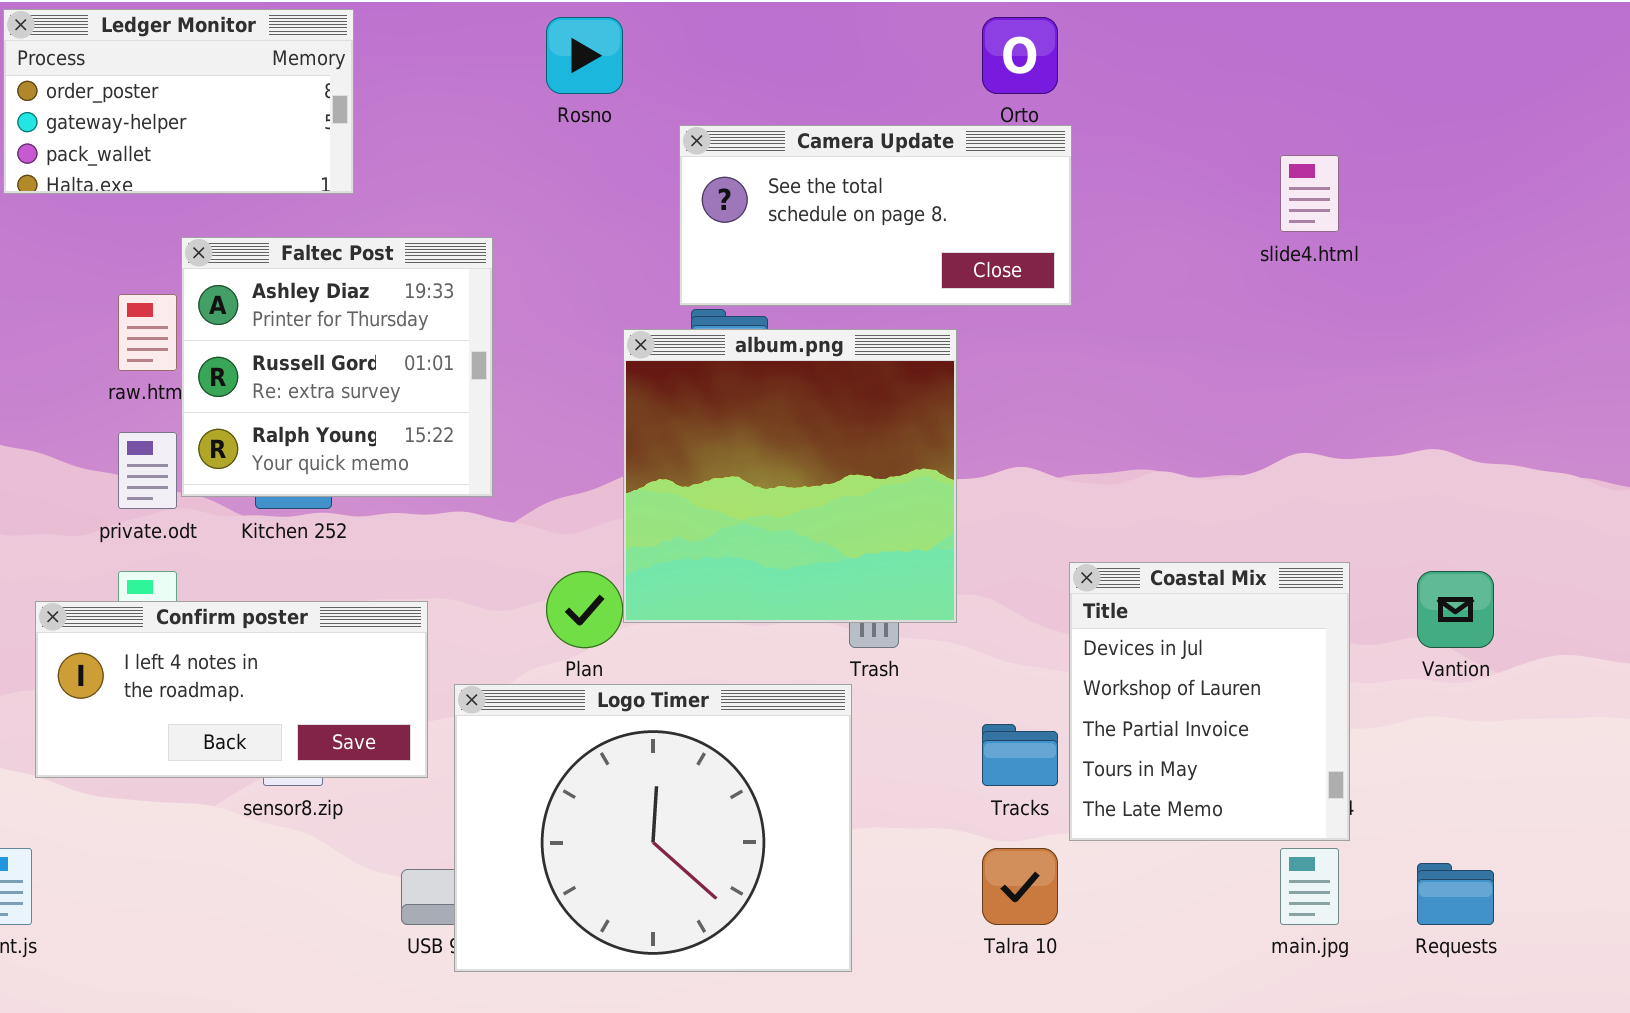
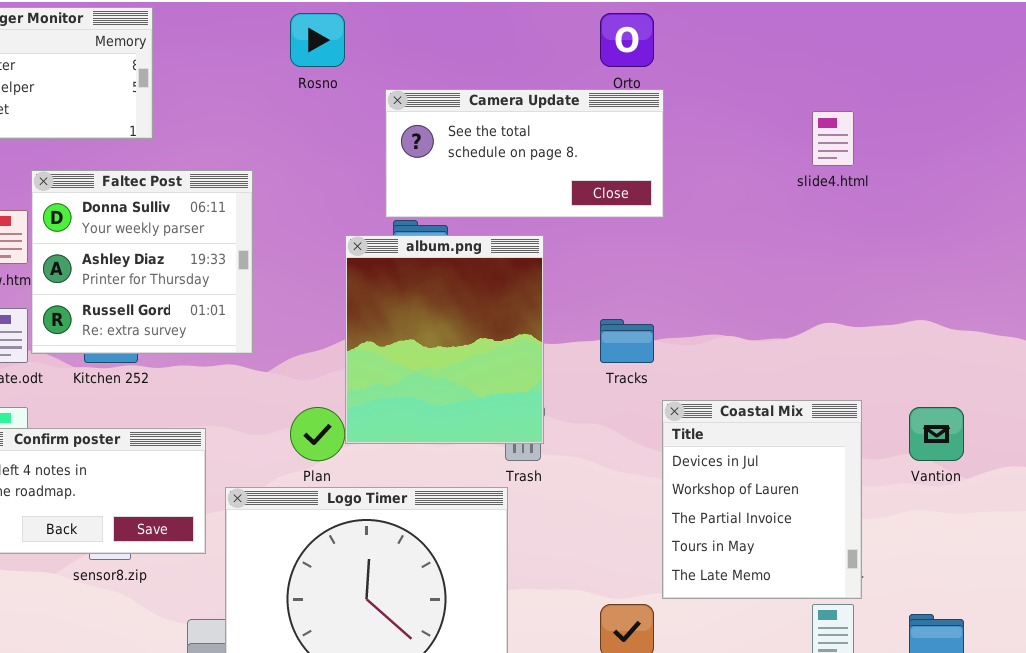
Faltec Post: [181,237,493,497] -> [31,170,253,354], scrolled up 1 row
album.png: [623,329,957,623] -> [345,235,544,444], resized
Tracks: [982,724,1058,786] -> [600,319,654,363], moved

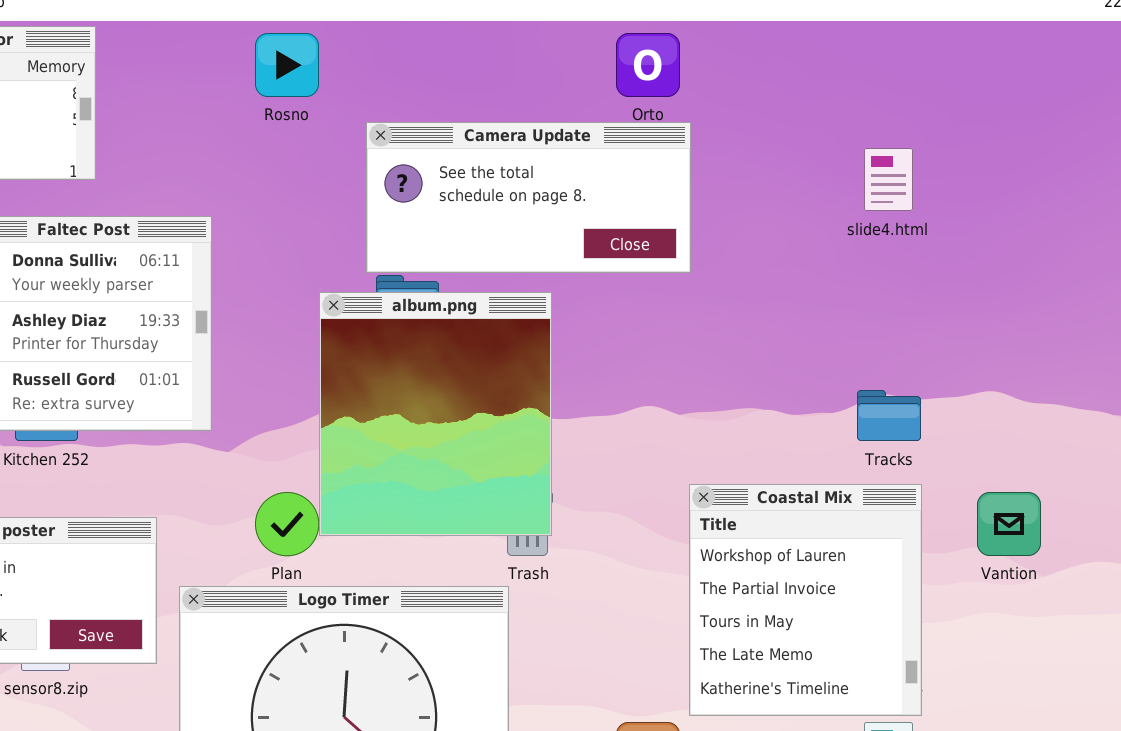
Tracks: [600,319,654,363] -> [857,390,921,441], moved
Coastal Mix: [662,400,862,599] -> [689,484,922,716], scrolled down 1 row

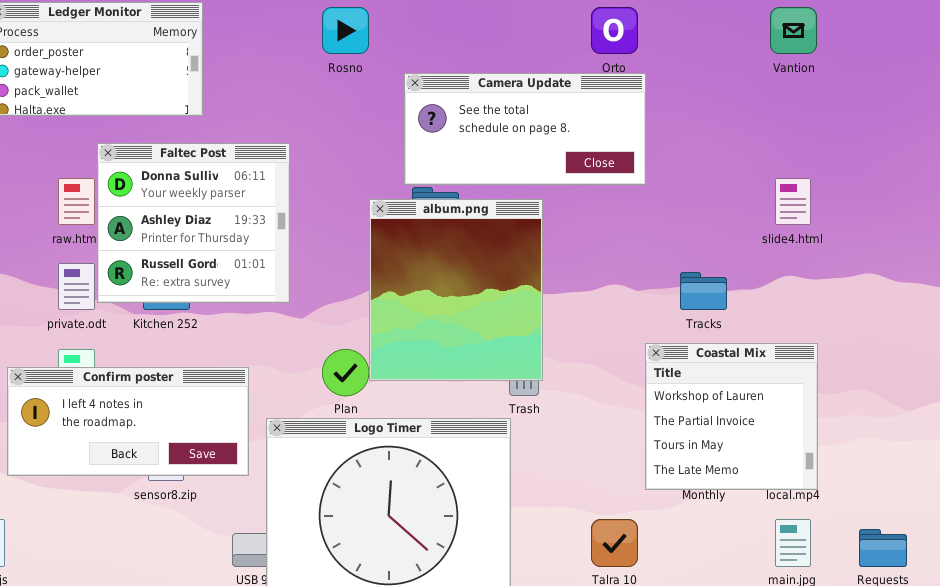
slide4.html: [864,148,913,211] -> [775,178,811,225], moved
Tracks: [857,390,921,441] -> [680,272,727,310], moved
Coastal Mix: [689,484,922,716] -> [645,343,818,490], resized
Vantion: [977,492,1041,556] -> [770,7,817,54], moved

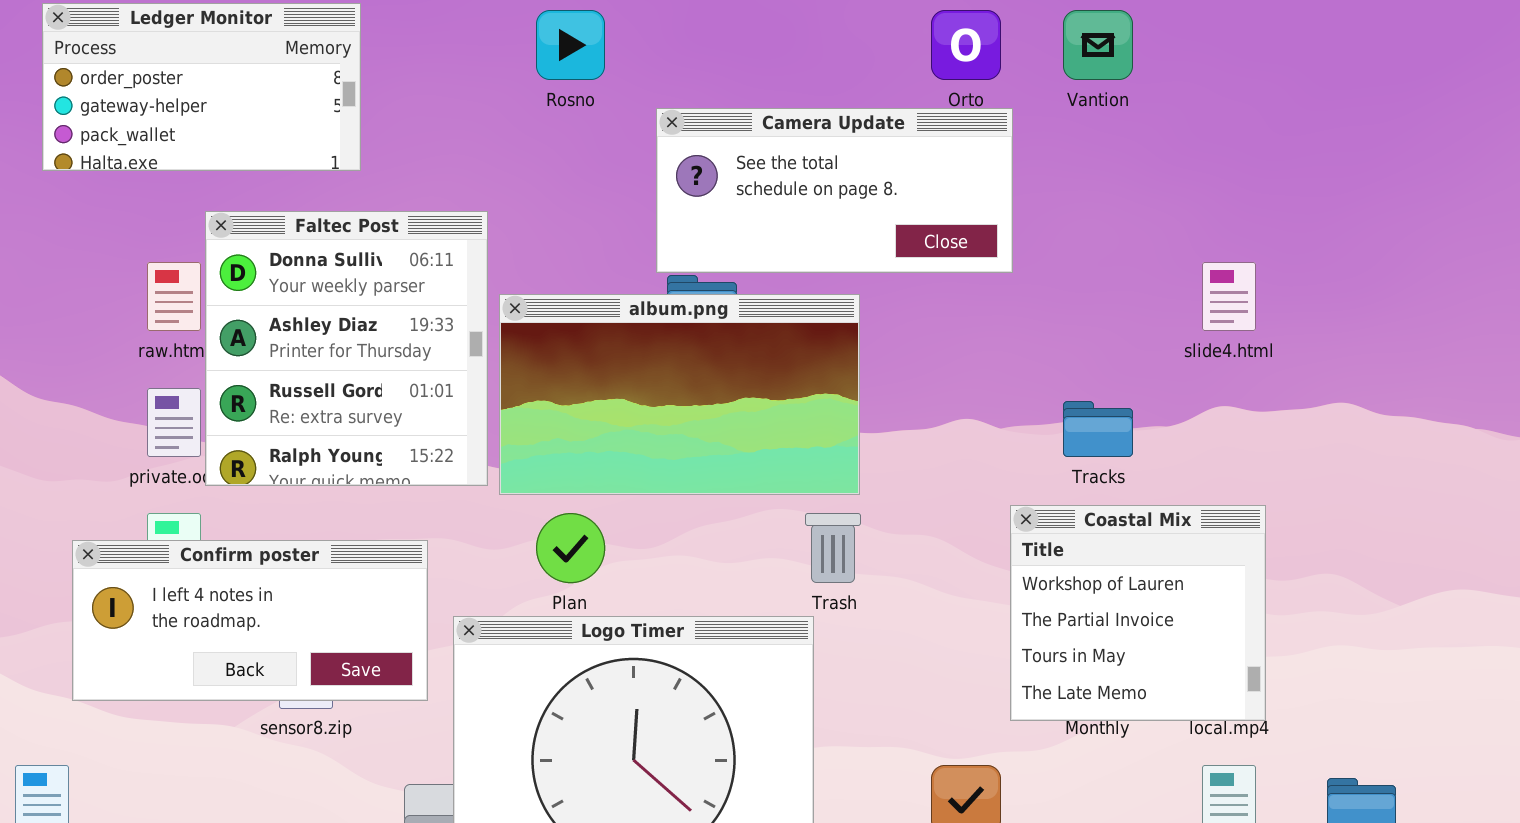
Vantion: [770,7,817,54] -> [1063,10,1133,80], moved
Faltec Post: [97,143,290,303] -> [205,211,488,486], resized
album.png: [369,199,543,381] -> [499,294,860,495], resized

